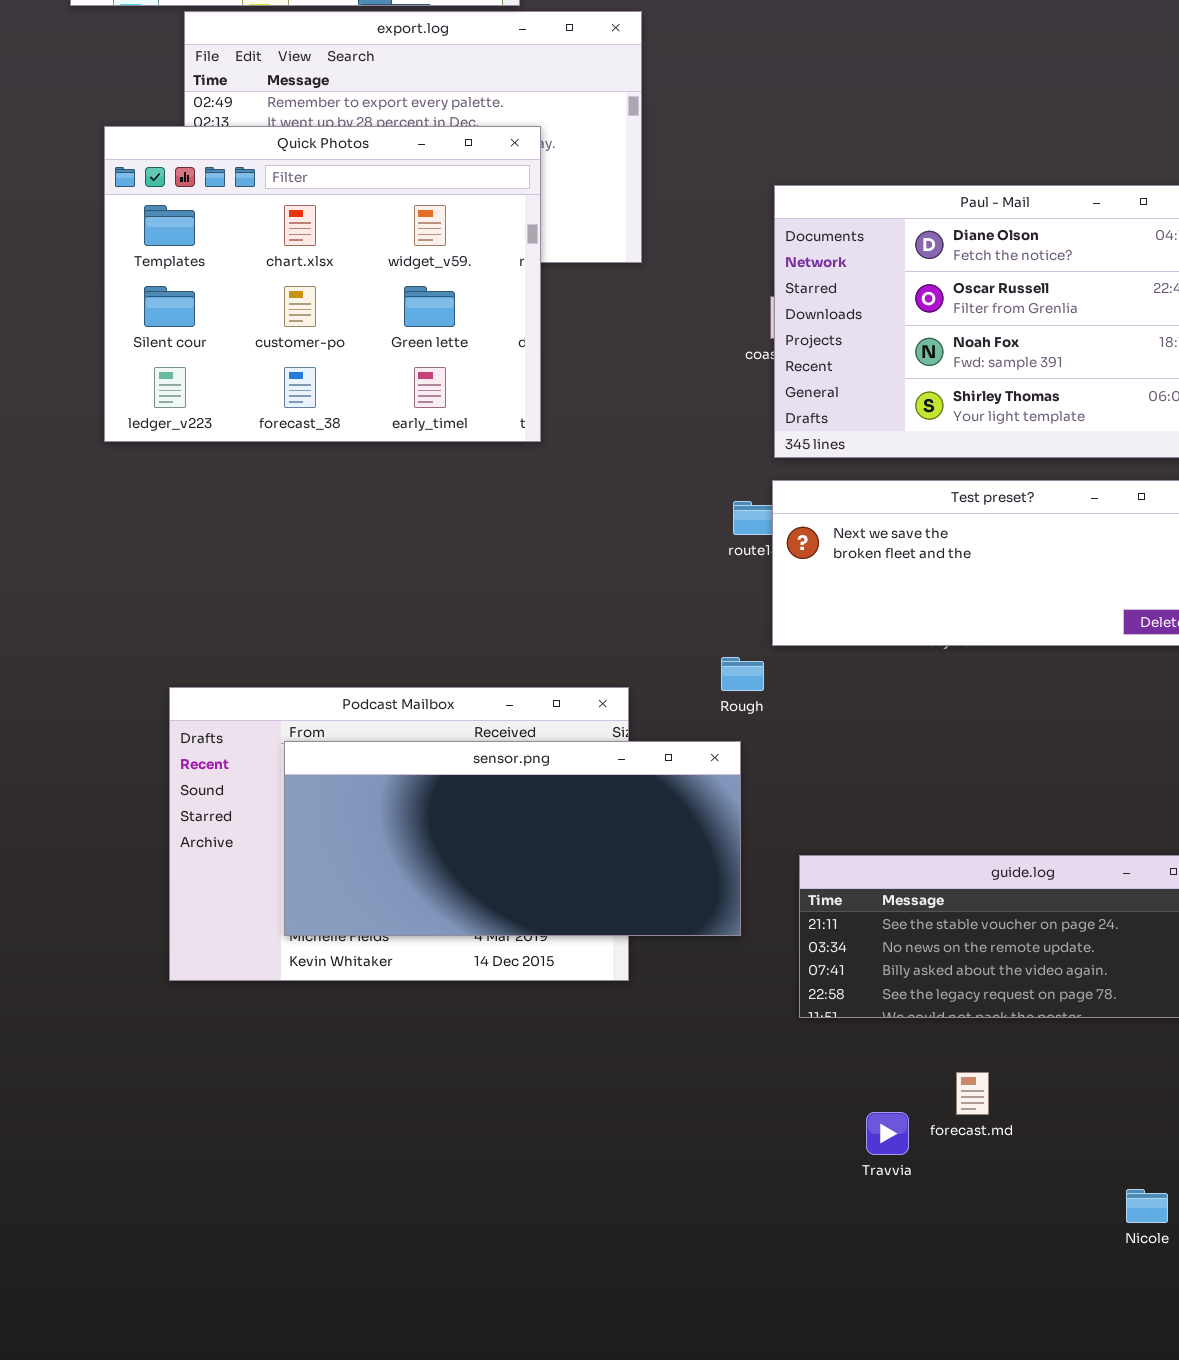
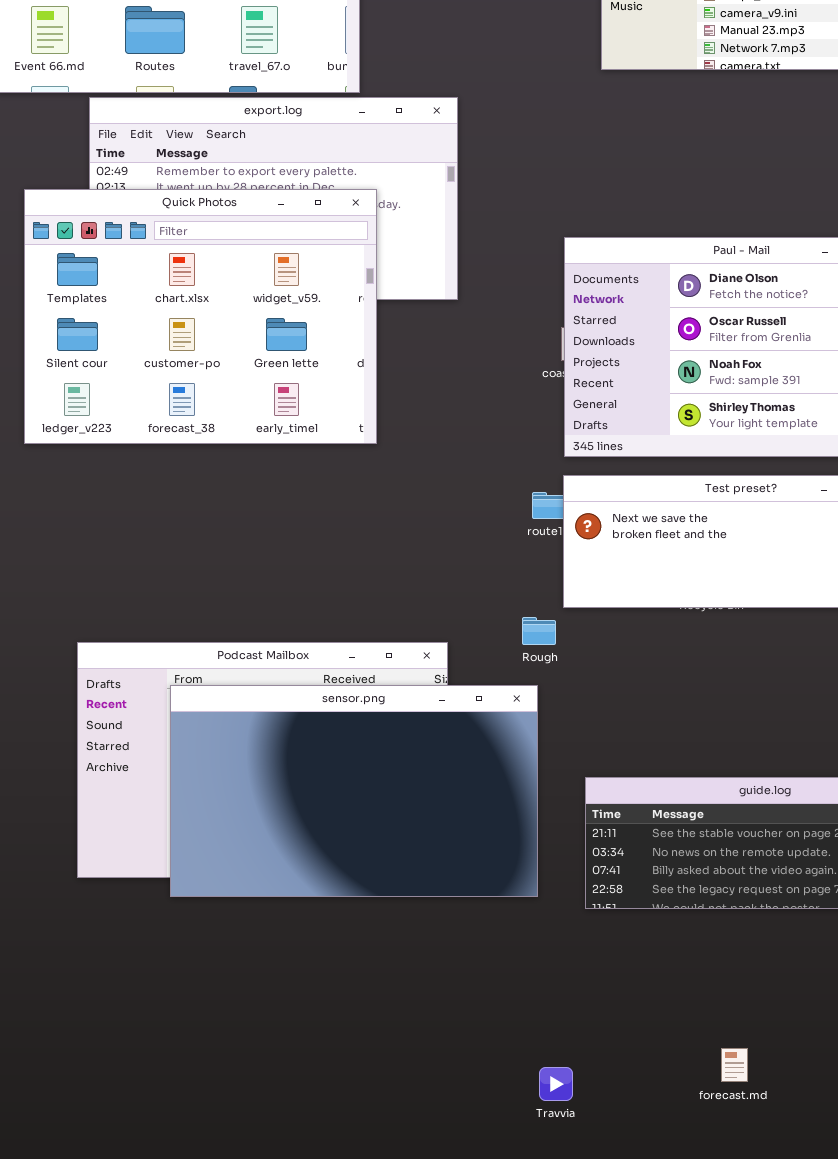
sensor.png: [284,741,741,936] -> [170,685,538,897], resized
forecast.md: [956,1072,989,1115] -> [721,1048,748,1082], moved
Travvia: [866,1112,909,1155] -> [539,1067,573,1101], moved

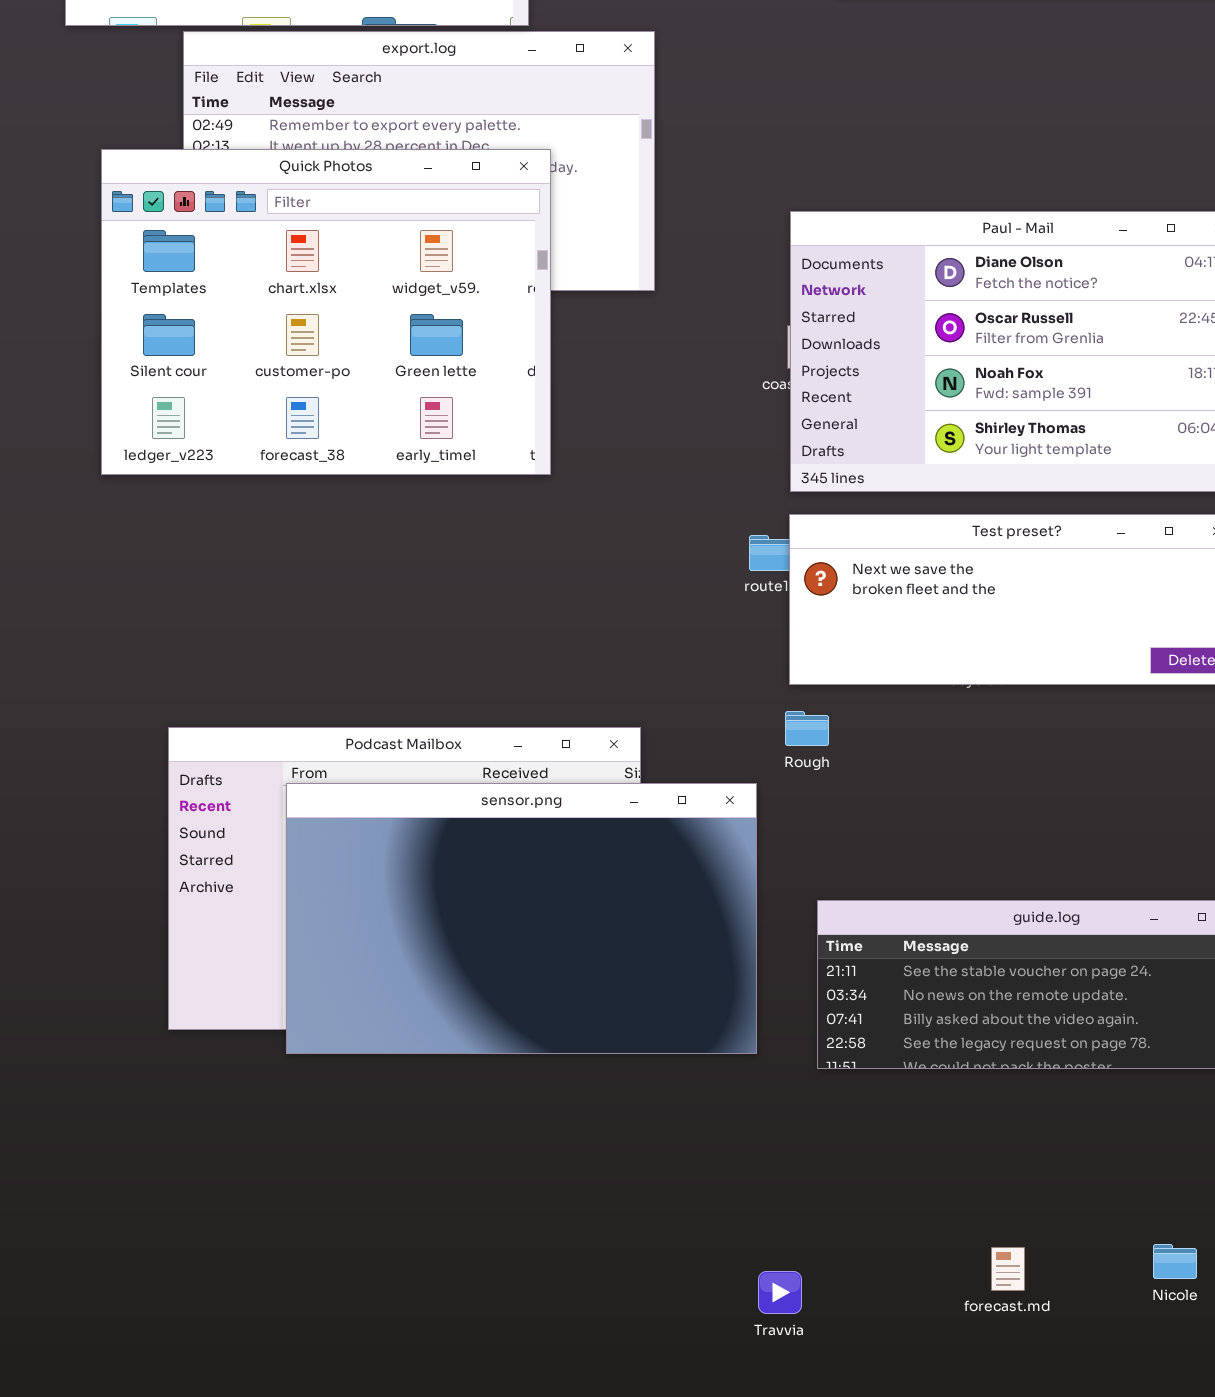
Rough: [522,617,556,645] -> [785,711,829,746], moved

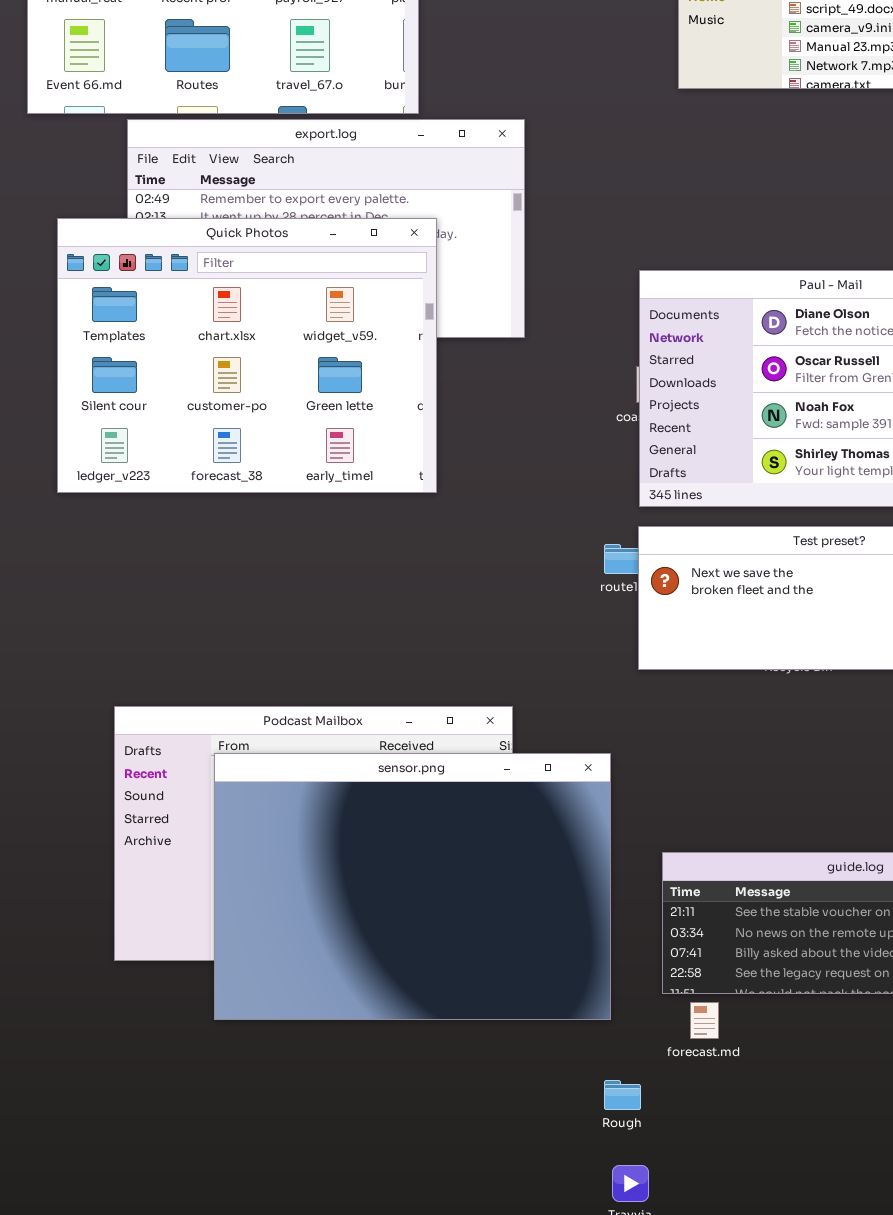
Rough: [785,711,829,746] -> [604,1080,641,1110], moved
sensor.png: [286,783,757,1054] -> [214,753,611,1020], resized
forecast.md: [991,1247,1025,1291] -> [690,1002,719,1039], moved

